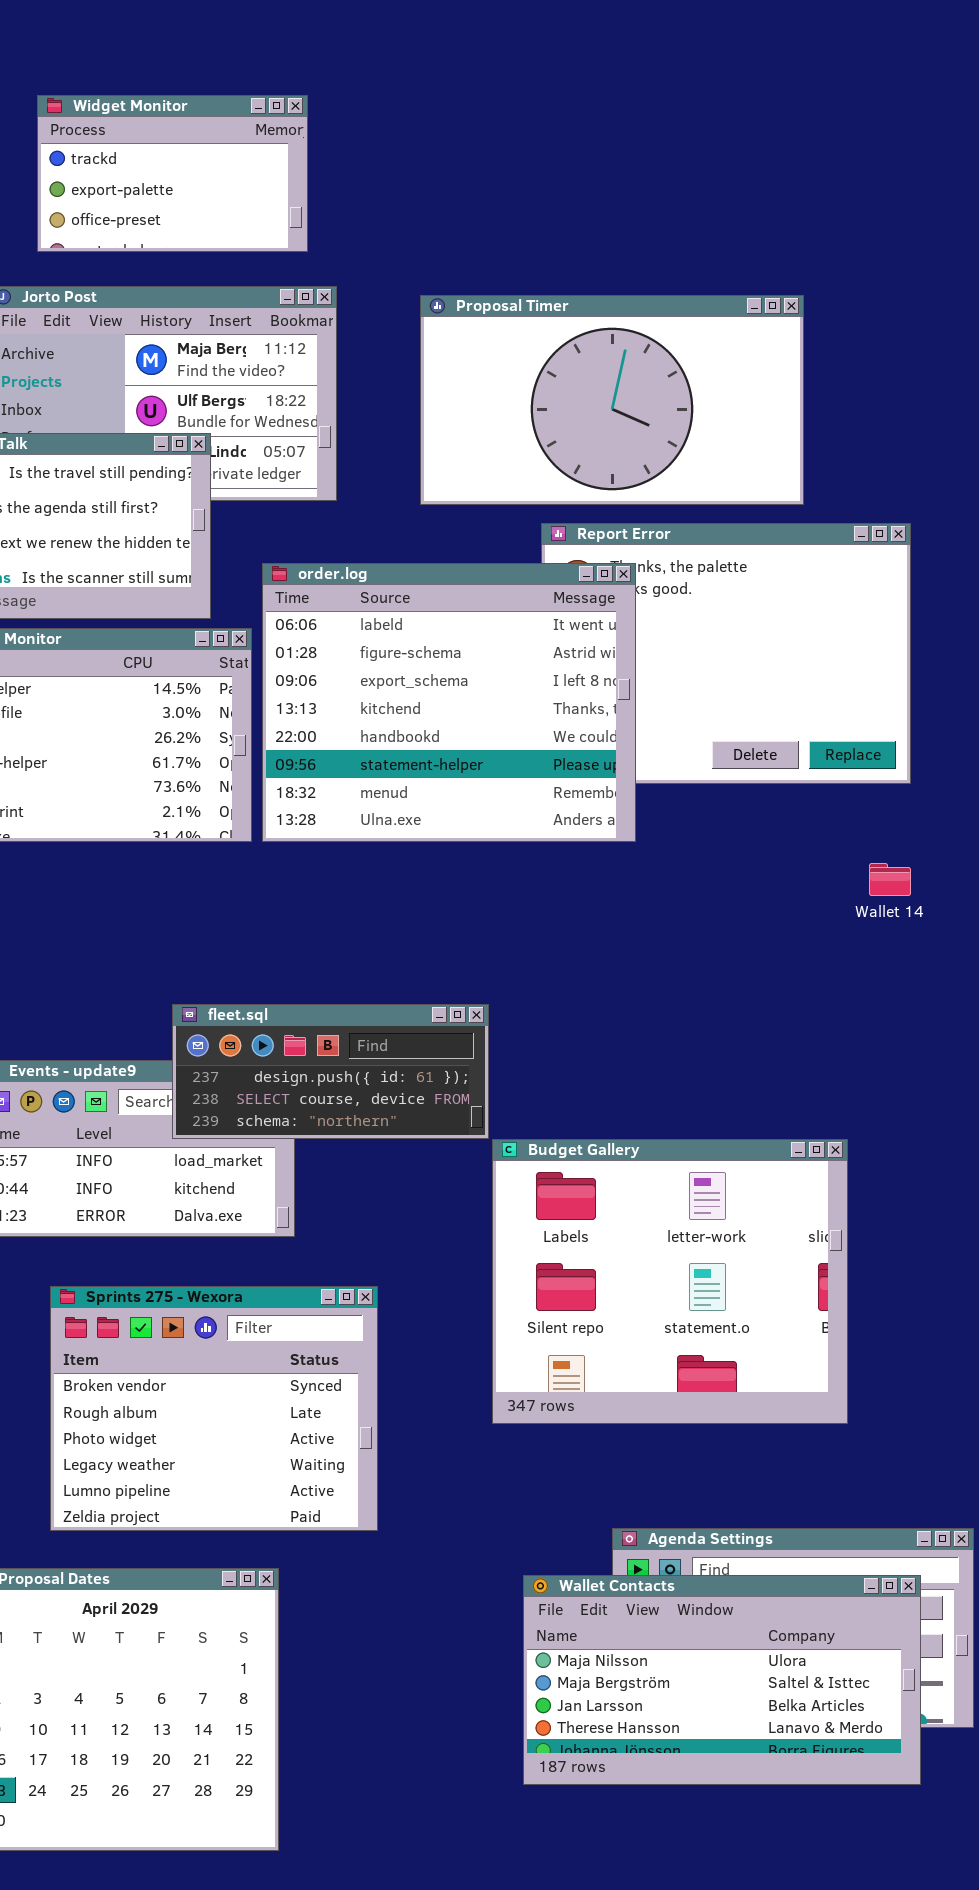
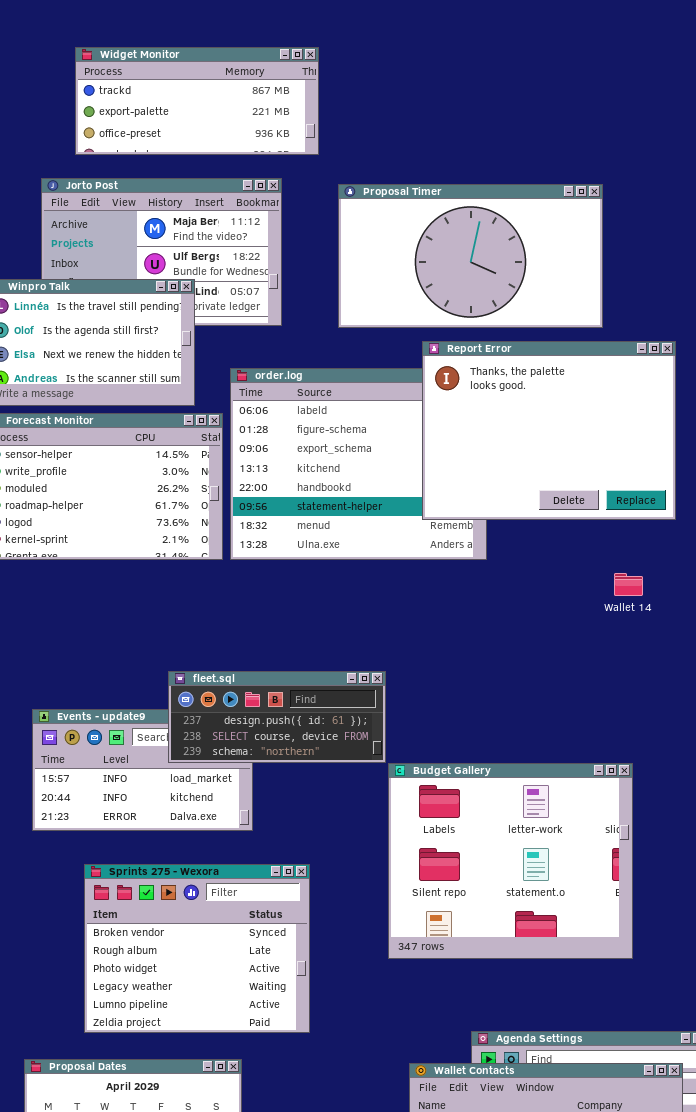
Widget Monitor: [37,95,308,252] -> [75,47,319,155], resized
Report Error: [541,523,911,784] -> [422,341,676,520], raised
Wallet 14: [869,863,911,896] -> [614,573,643,596], moved

